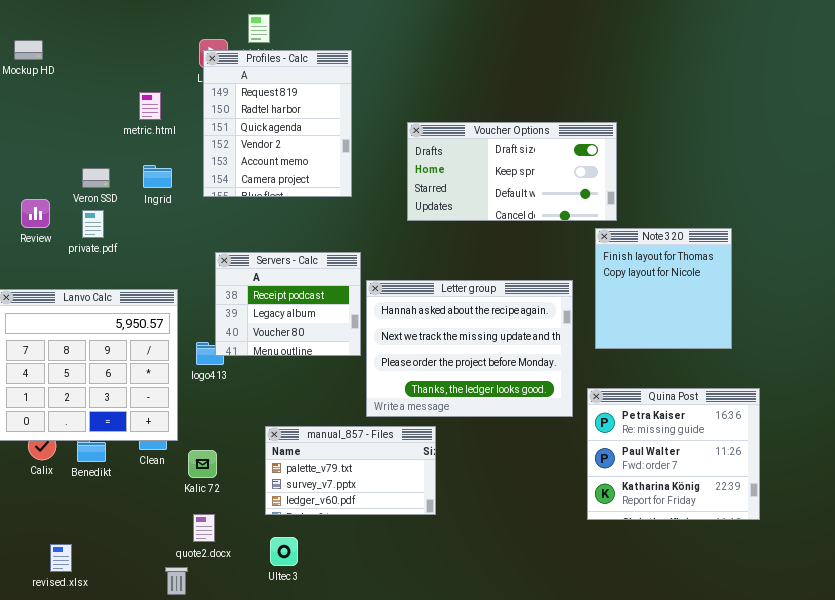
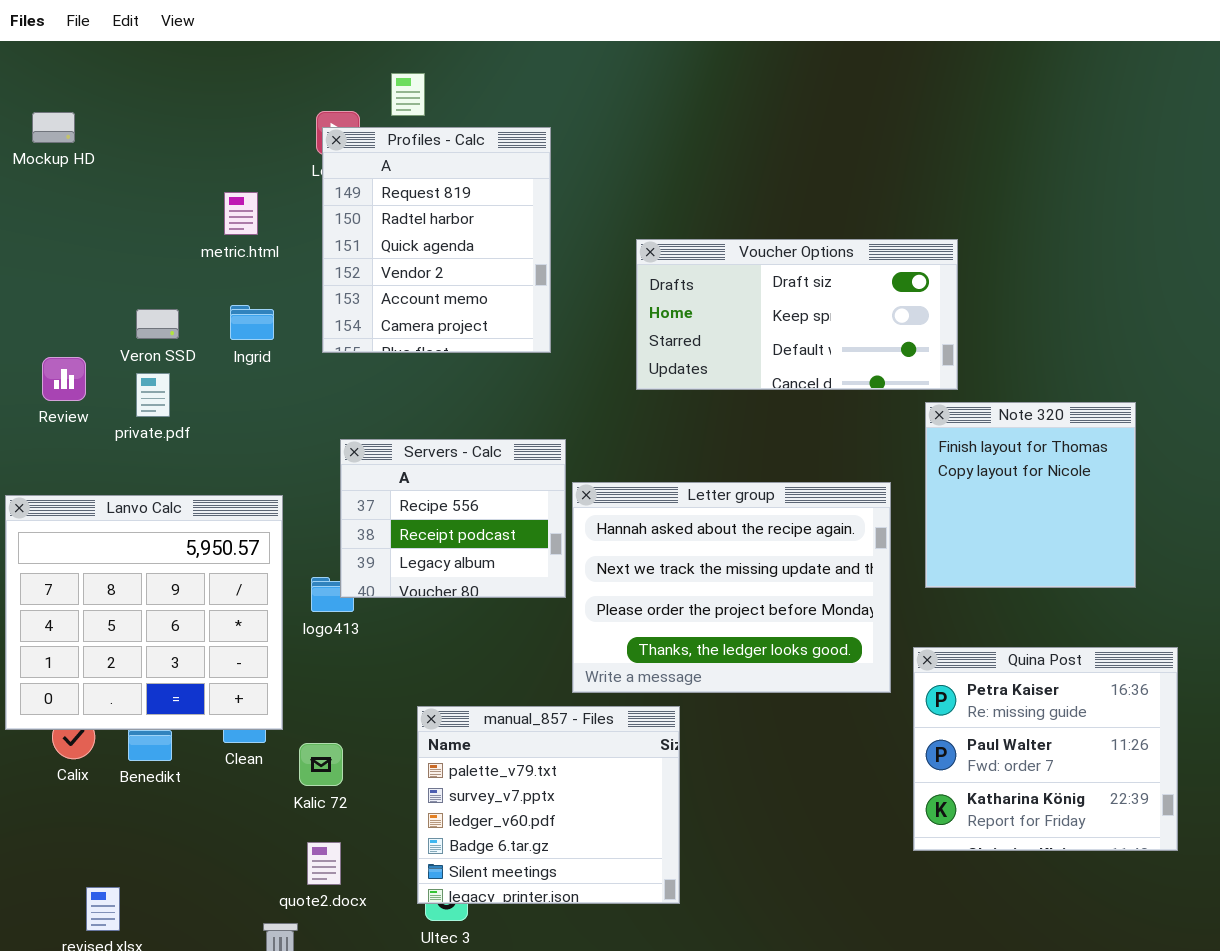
Servers - Calc: [215,252,361,356] -> [340,439,566,598], scrolled up 1 row
manual_857 - Files: [265,426,436,515] -> [417,706,680,904], resized

